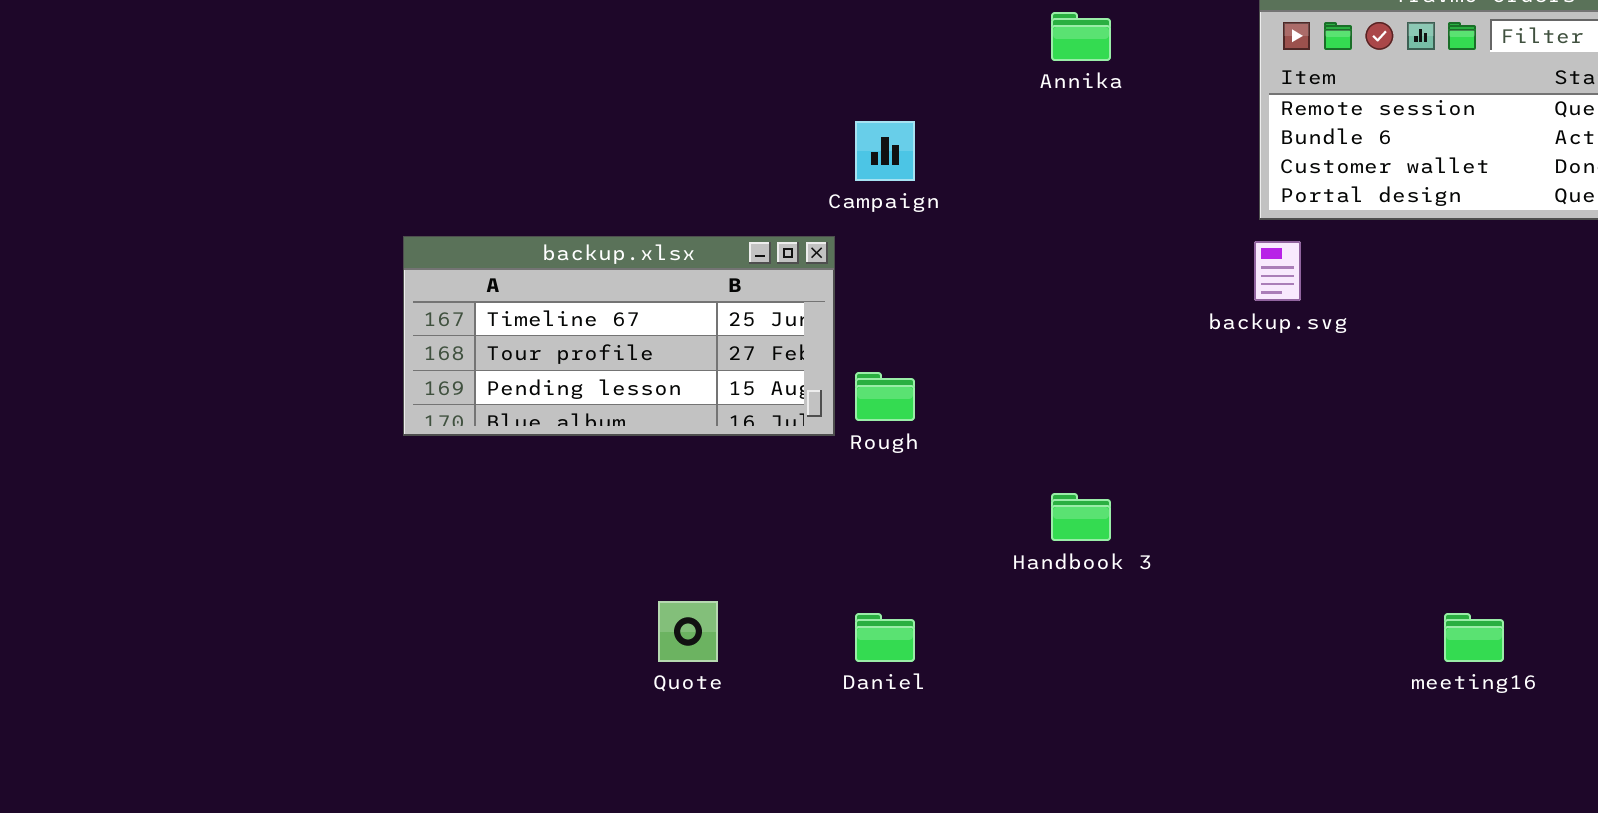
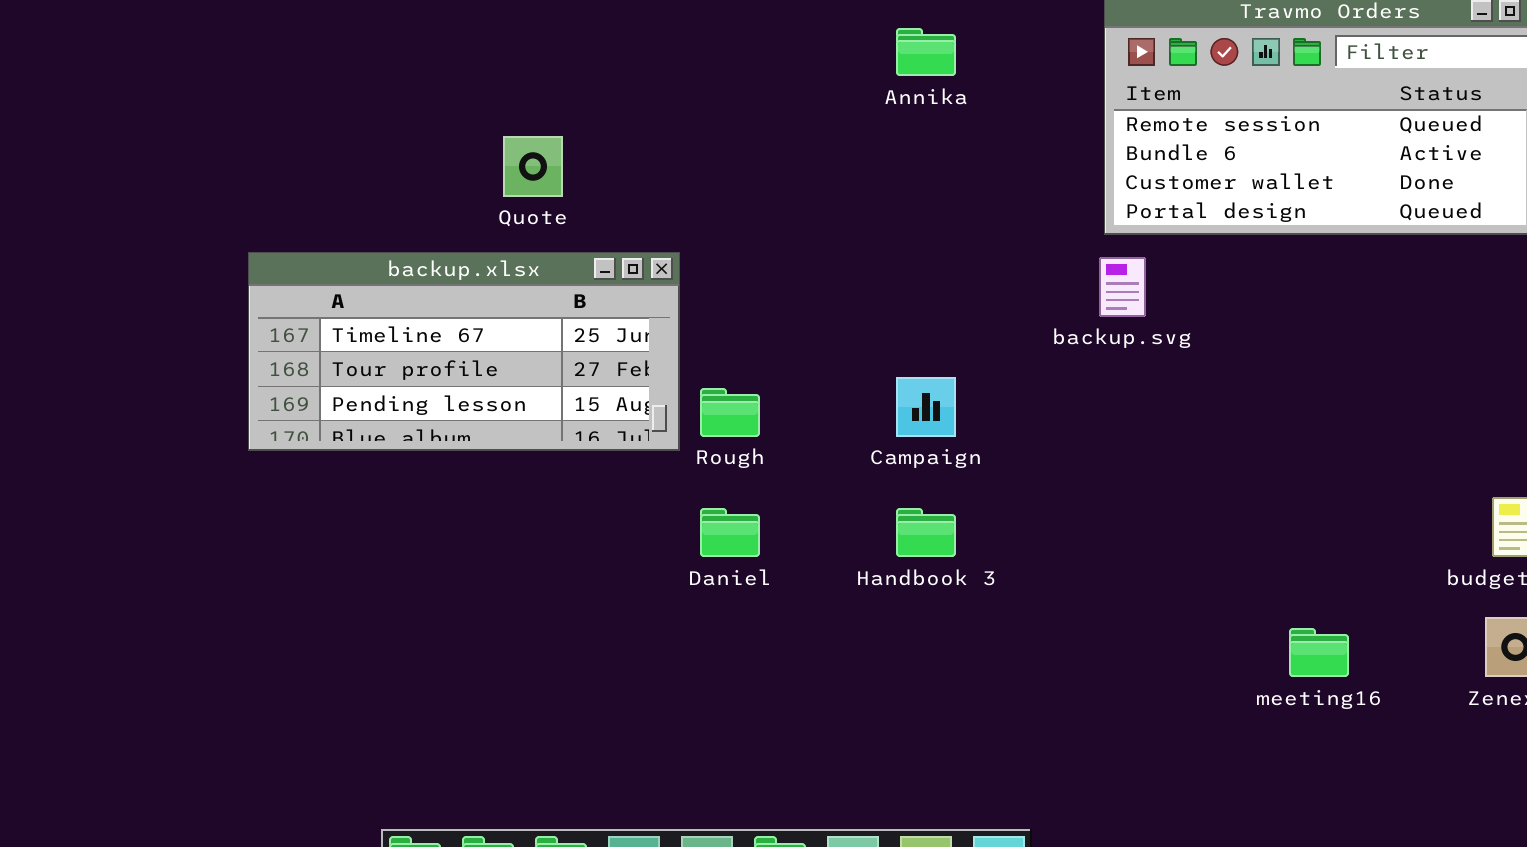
Campaign: [855,121,915,181] -> [896,377,956,437], moved
Quote: [658,601,718,662] -> [503,136,563,197], moved
Daniel: [855,613,915,662] -> [700,508,760,557], moved

